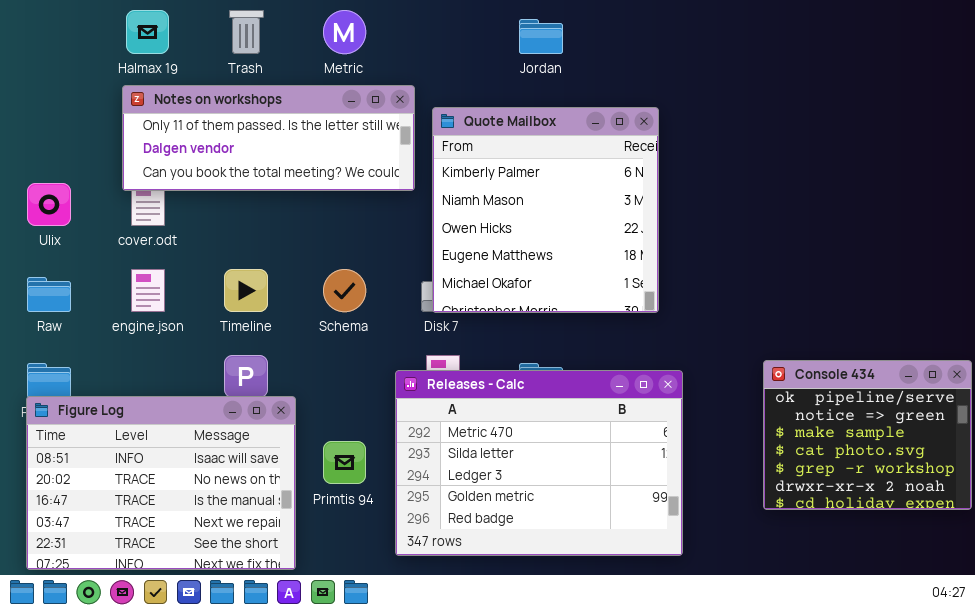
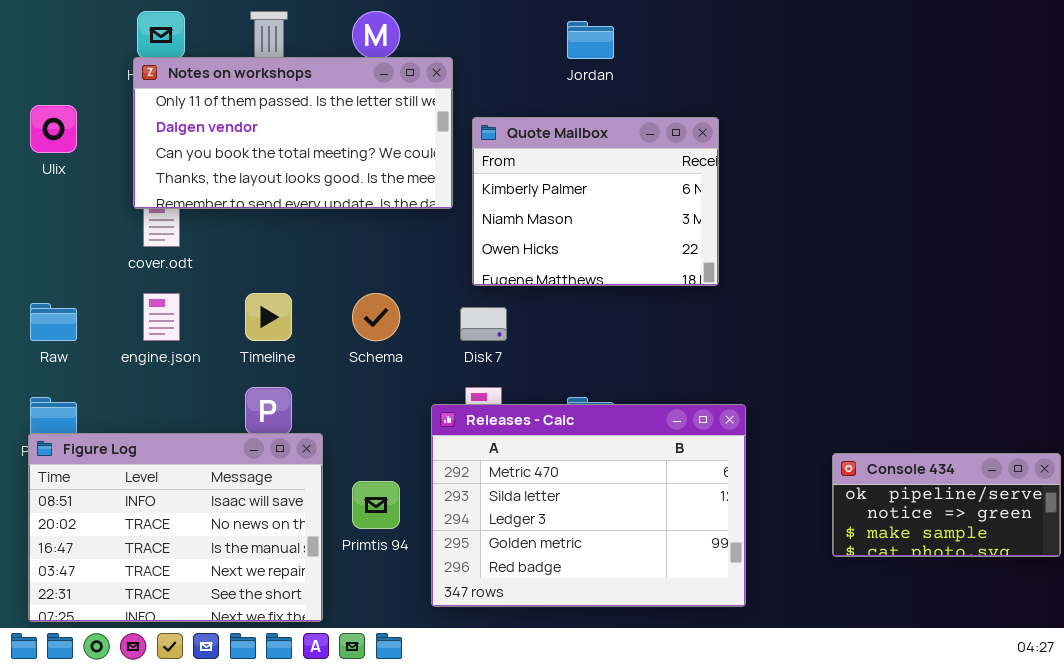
Notes on workshops: [122,85,415,191] -> [133,57,453,209], resized
Quote Mailbox: [432,107,659,313] -> [472,117,719,286], resized
Ulix: [27,183,71,226] -> [30,105,77,153], moved
Console 434: [763,360,972,510] -> [832,453,1061,557], resized

